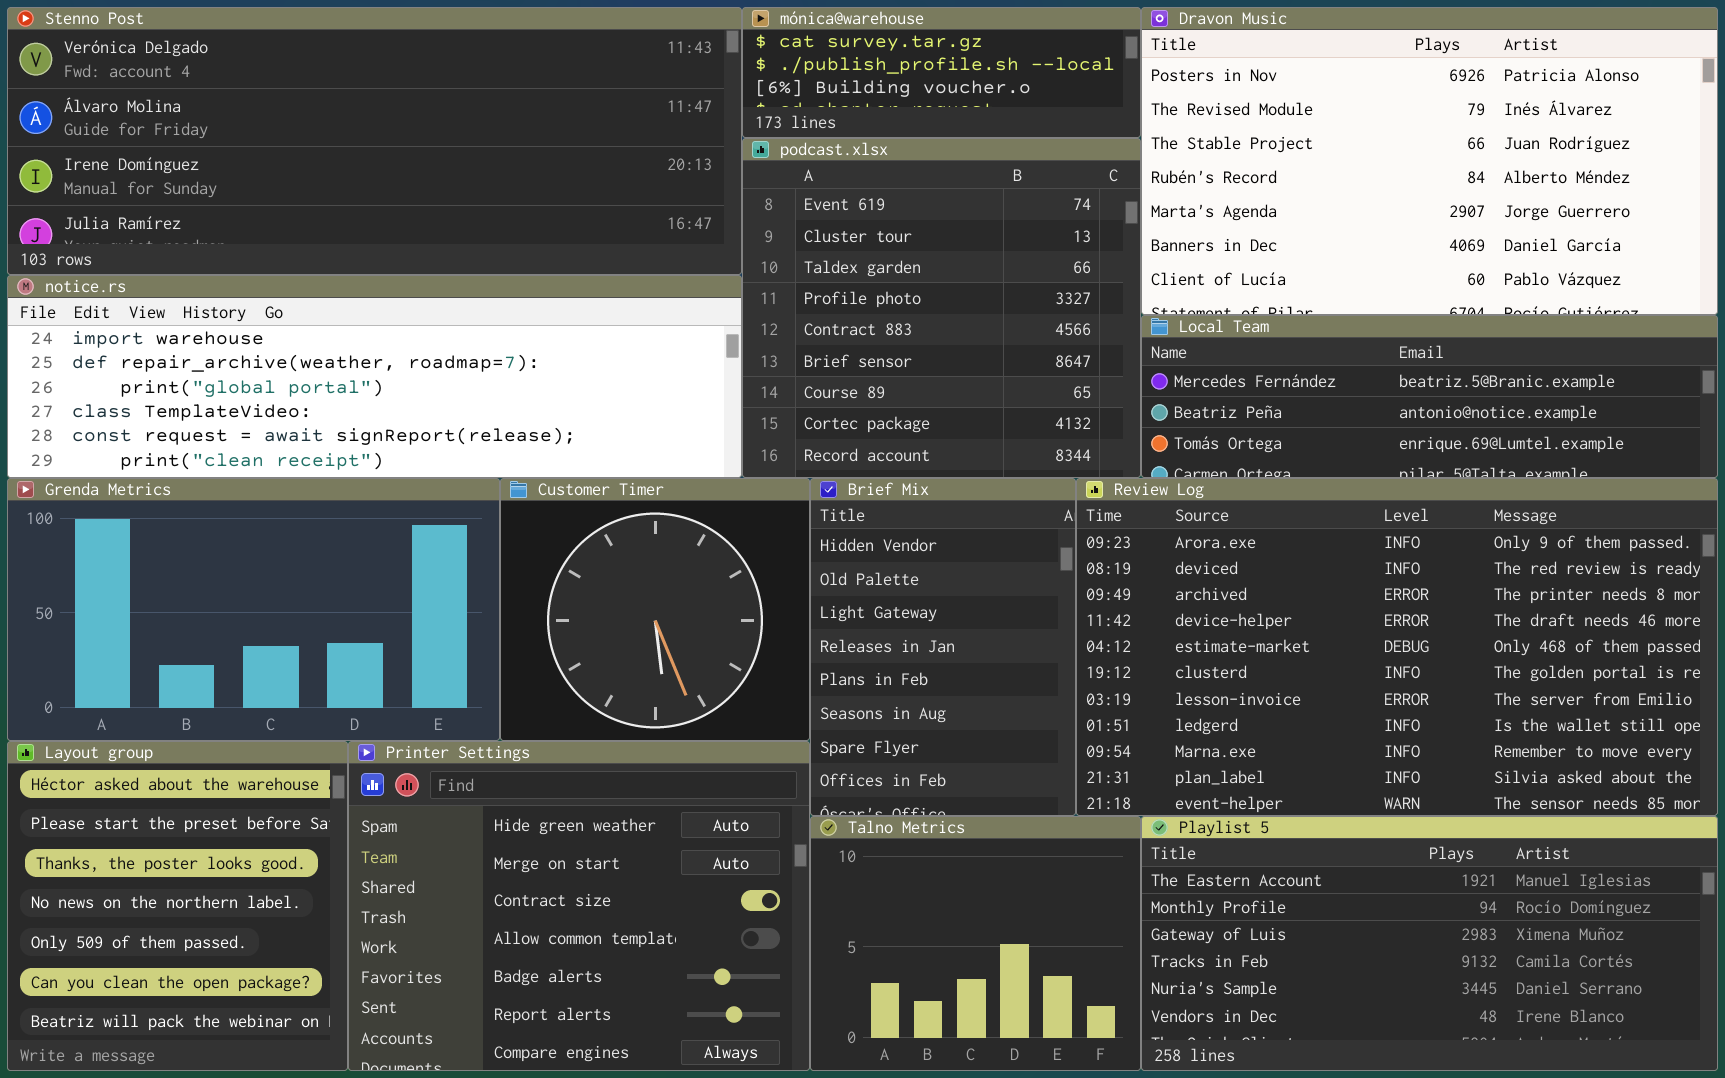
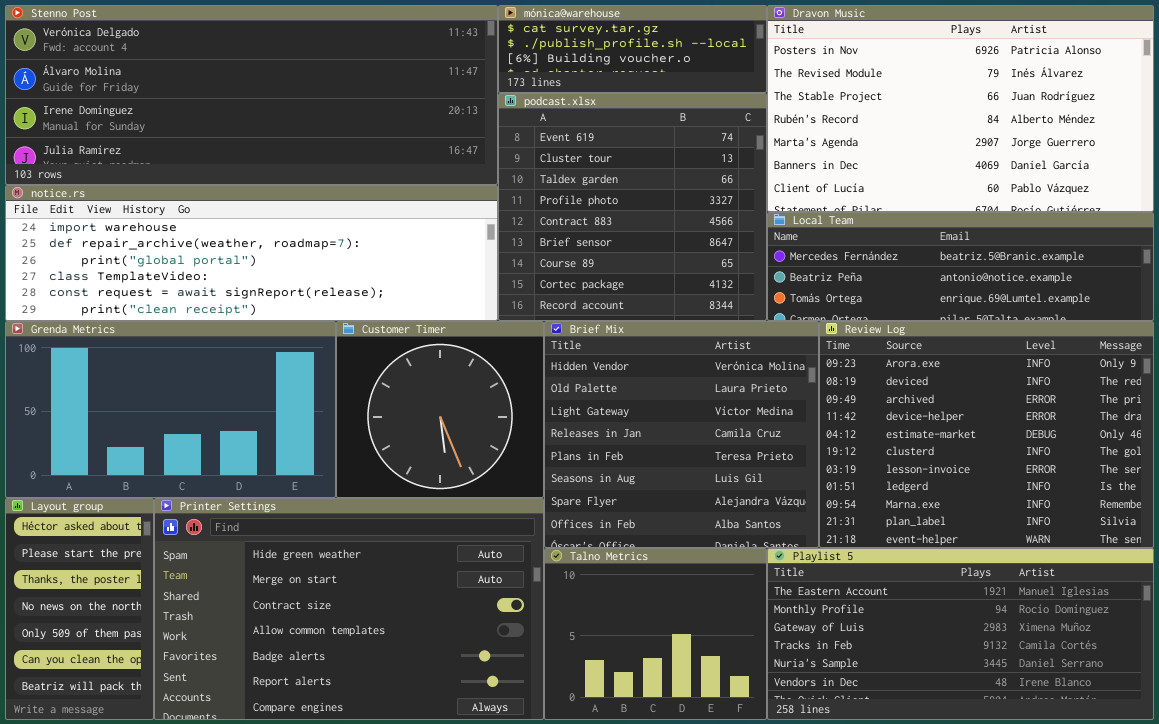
Brief Mix: [810,478,1076,816] -> [544,321,819,548], resized
Review Log: [1076,478,1718,816] -> [819,321,1154,548], resized
Layout group: [7,741,348,1071] -> [5,498,154,720], resized
Printer Settings: [348,741,810,1071] -> [154,498,544,720], resized

